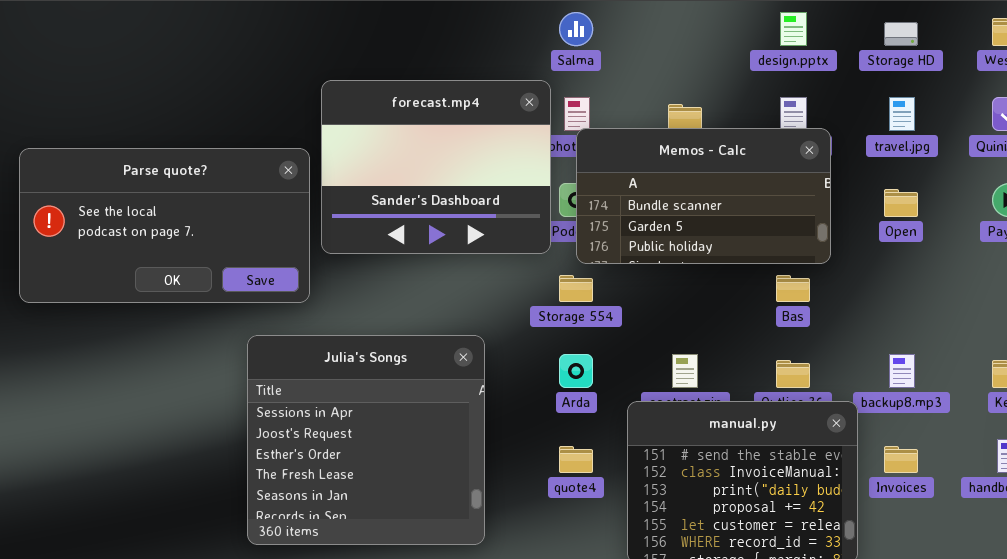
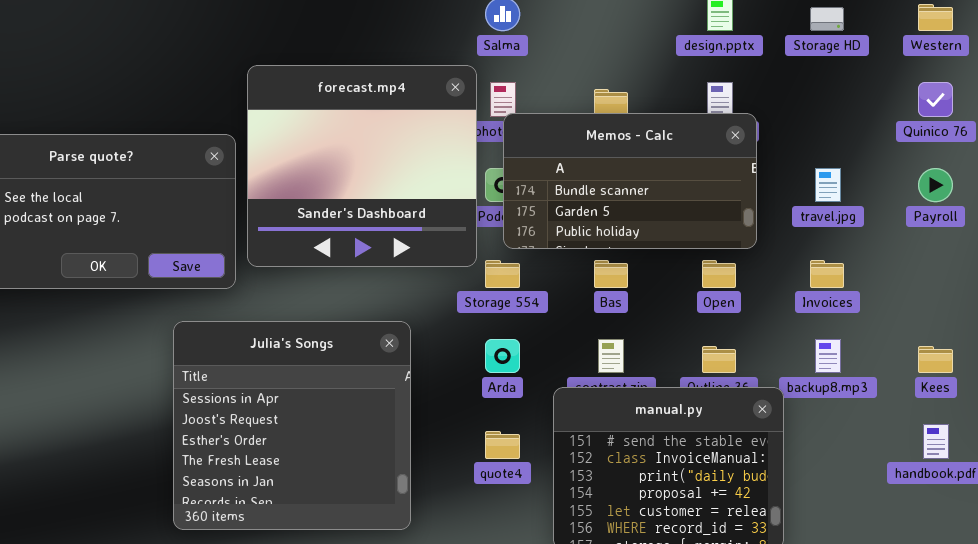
forecast.mp4: [321,80,551,254] -> [247,65,477,267], resized
travel.jpg: [889,97,915,131] -> [815,168,841,202], moved
Open: [884,189,918,217] -> [702,260,736,288], moved
Bas: [776,275,810,302] -> [594,260,628,288], moved
Invoices: [884,446,918,473] -> [810,260,844,288], moved

